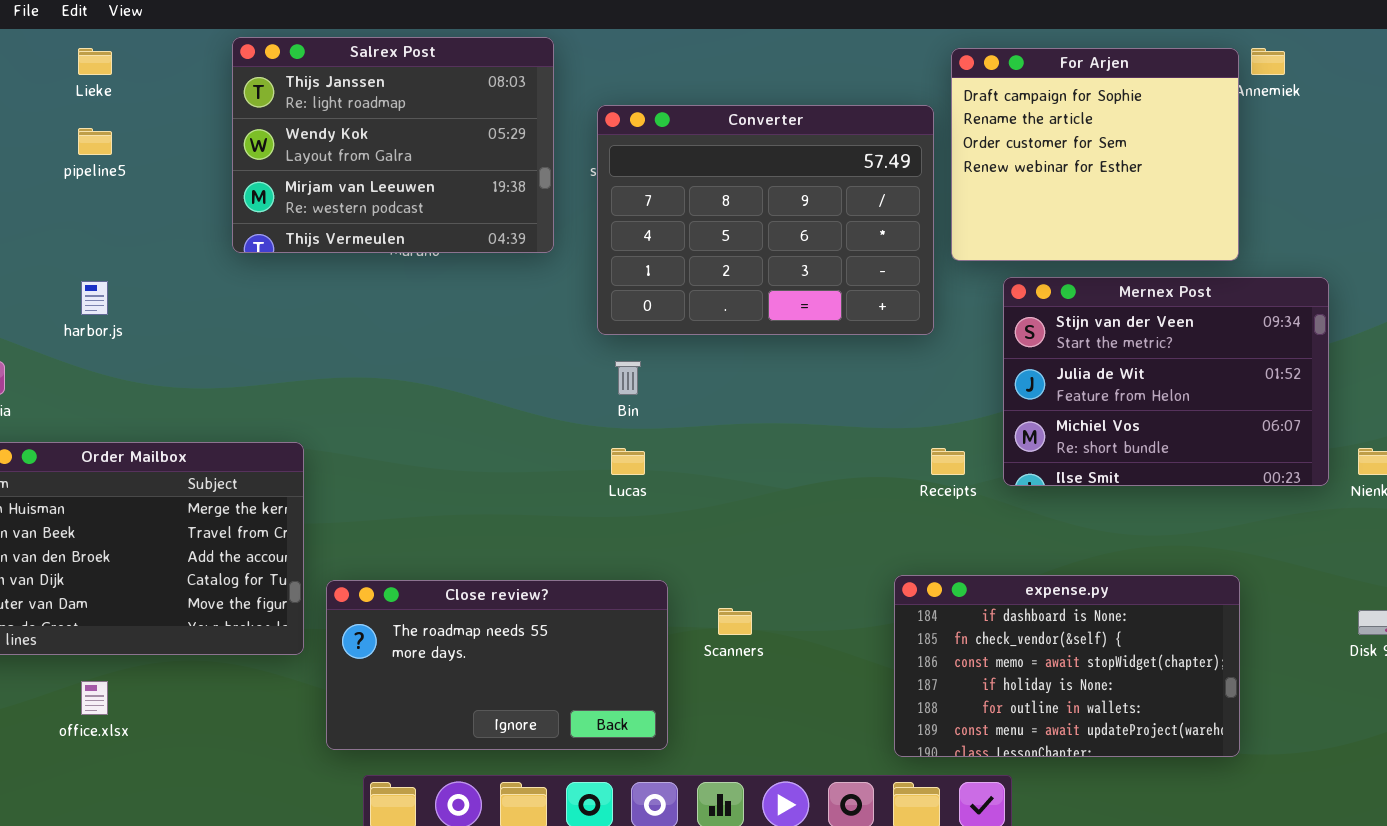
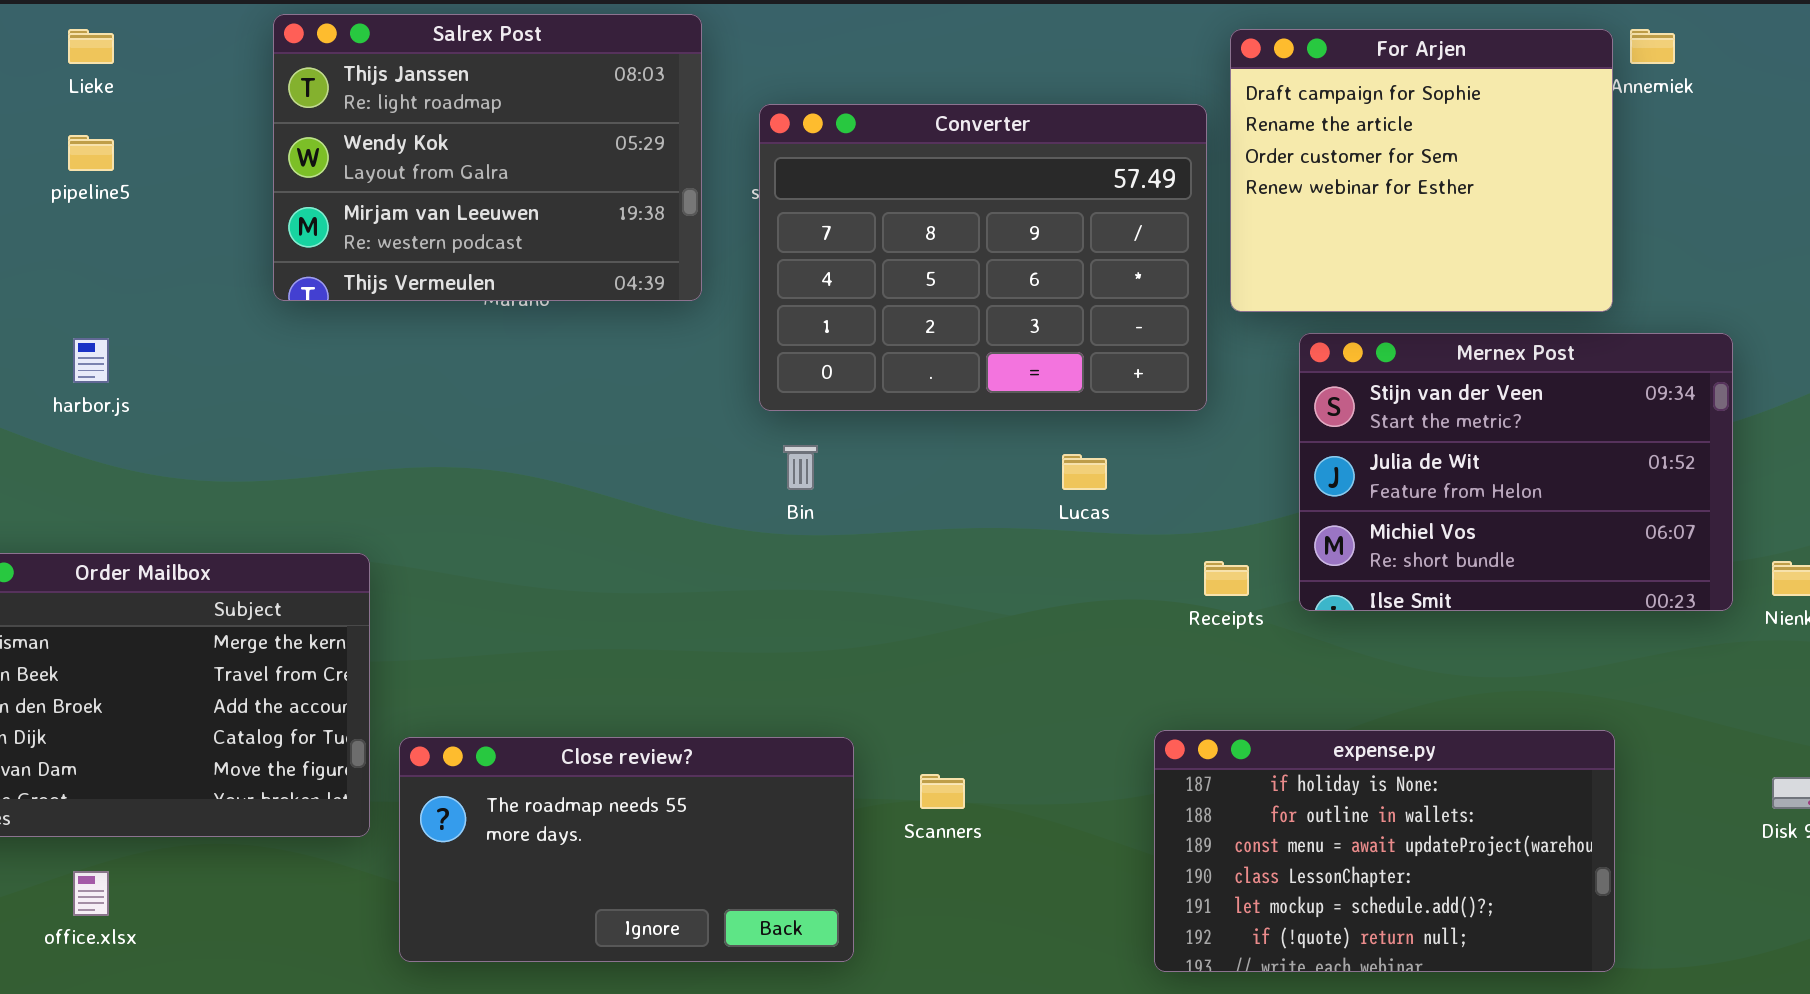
Lucas: [611,448,645,475] -> [1062,454,1107,490], moved
expense.py: [894,575,1240,757] -> [1154,730,1615,972], scrolled down 3 rows

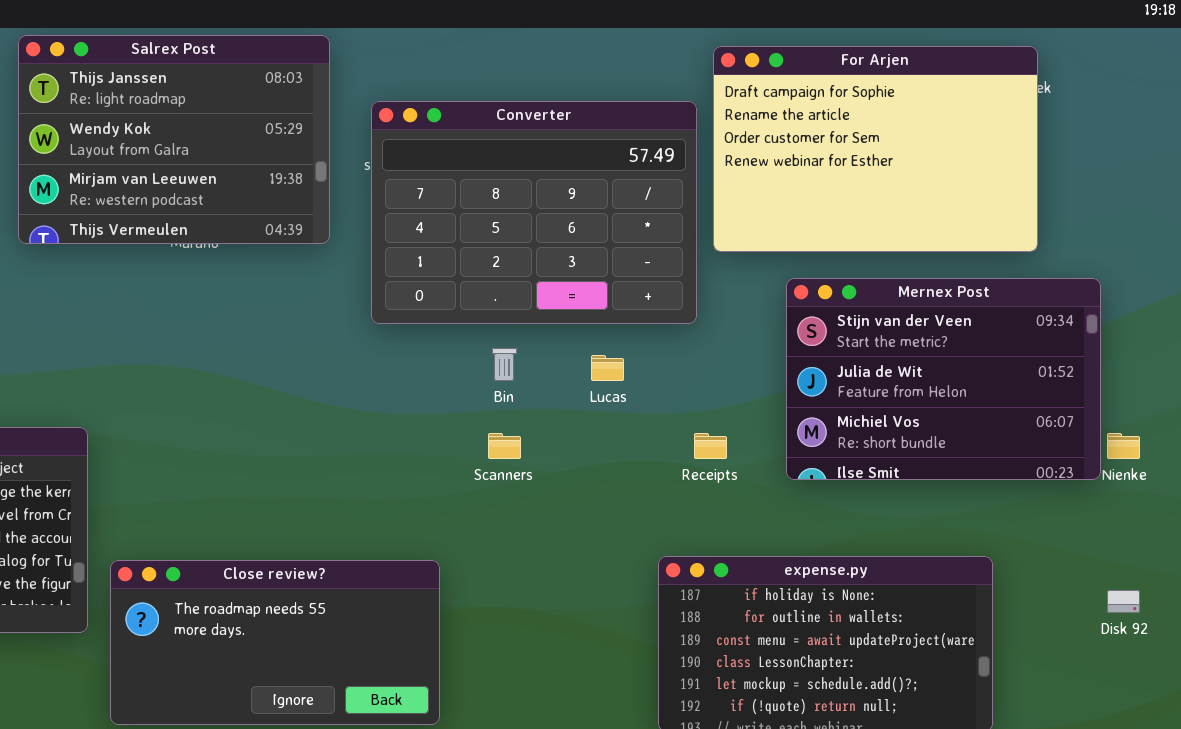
For Arjen: [1230,29,1613,312] -> [713,46,1038,252], resized
Mernex Post: [1299,333,1733,611] -> [786,278,1101,480], moved
Bin: [783,445,818,490] -> [492,348,517,381], moved
Scanners: [920,774,965,809] -> [488,433,521,459], moved

